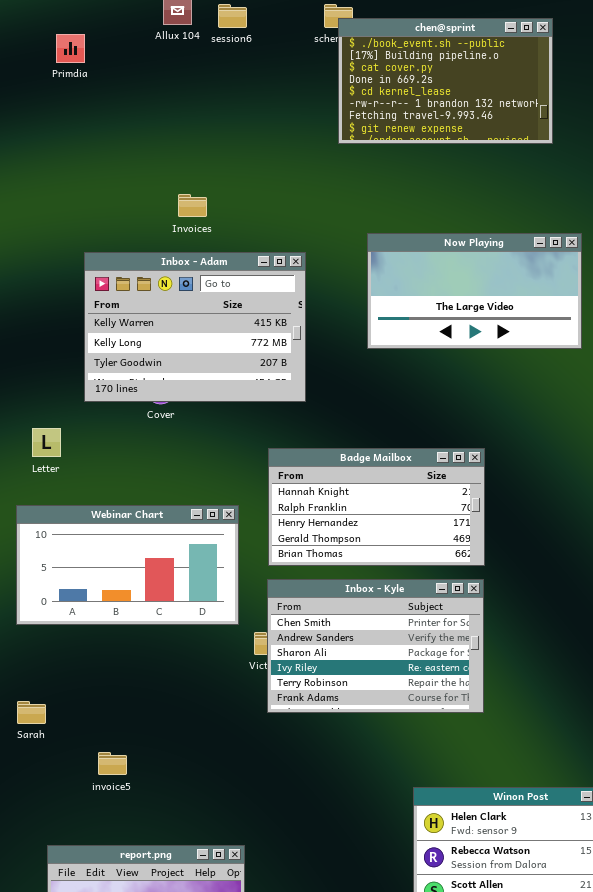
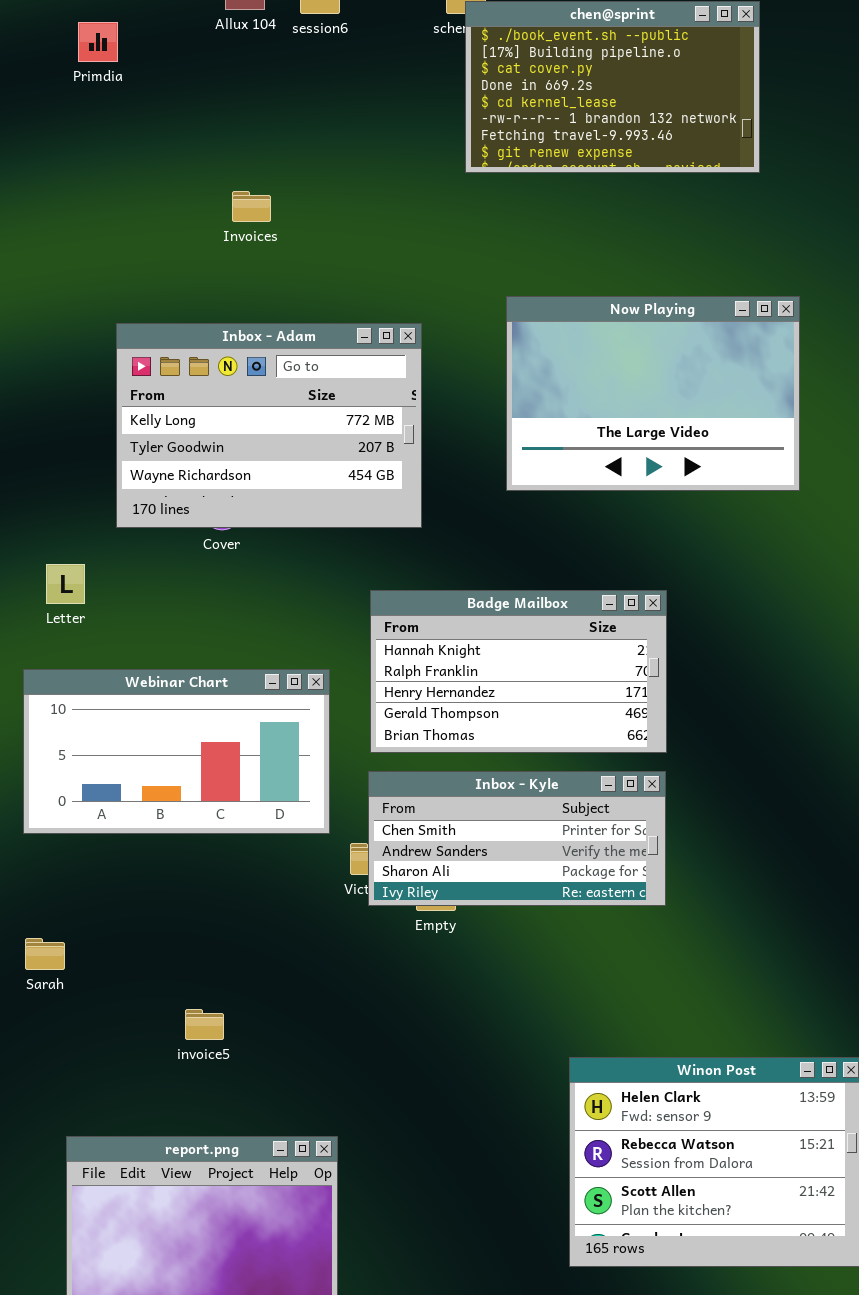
Invoices: [178,194,207,217] -> [232,191,271,222], moved
Now Playing: [367,233,582,349] -> [506,296,800,491], resized
Inbox - Adam: [84,252,306,402] -> [116,323,422,528], scrolled down 1 row
Inbox - Kyle: [267,579,484,713] -> [368,771,666,906], resized
invoice5: [98,752,127,775] -> [185,1009,224,1040], moved

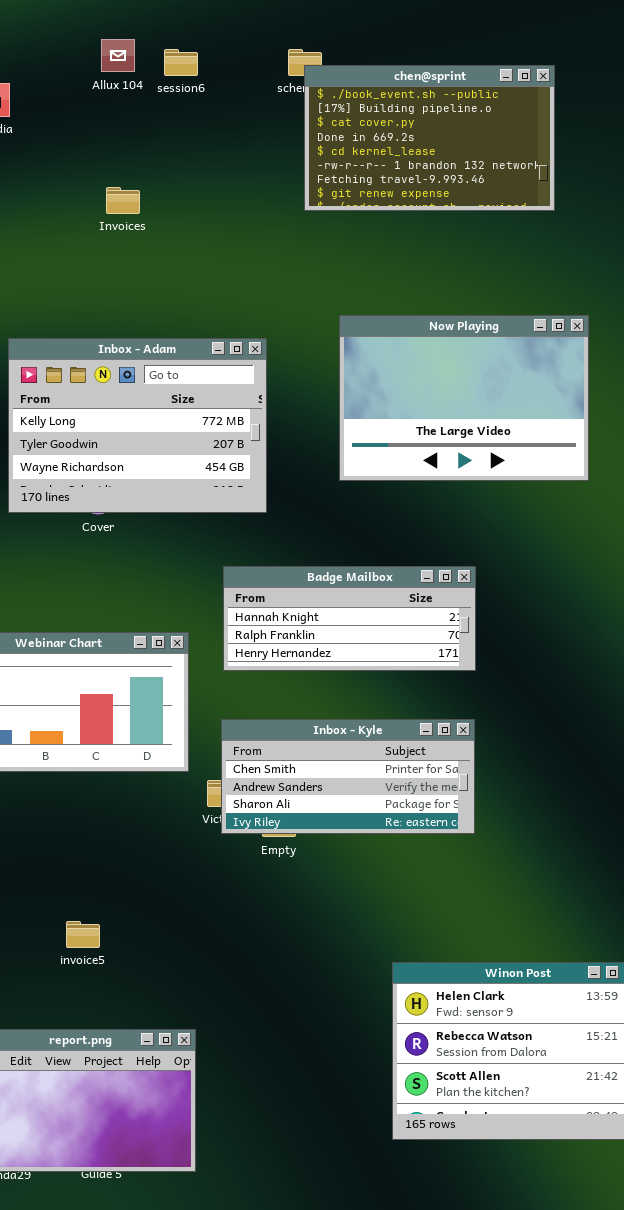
Invoices: [232,191,271,222] -> [106,187,140,214], moved
Badge Mailbox: [370,590,667,753] -> [223,566,476,671], resized

